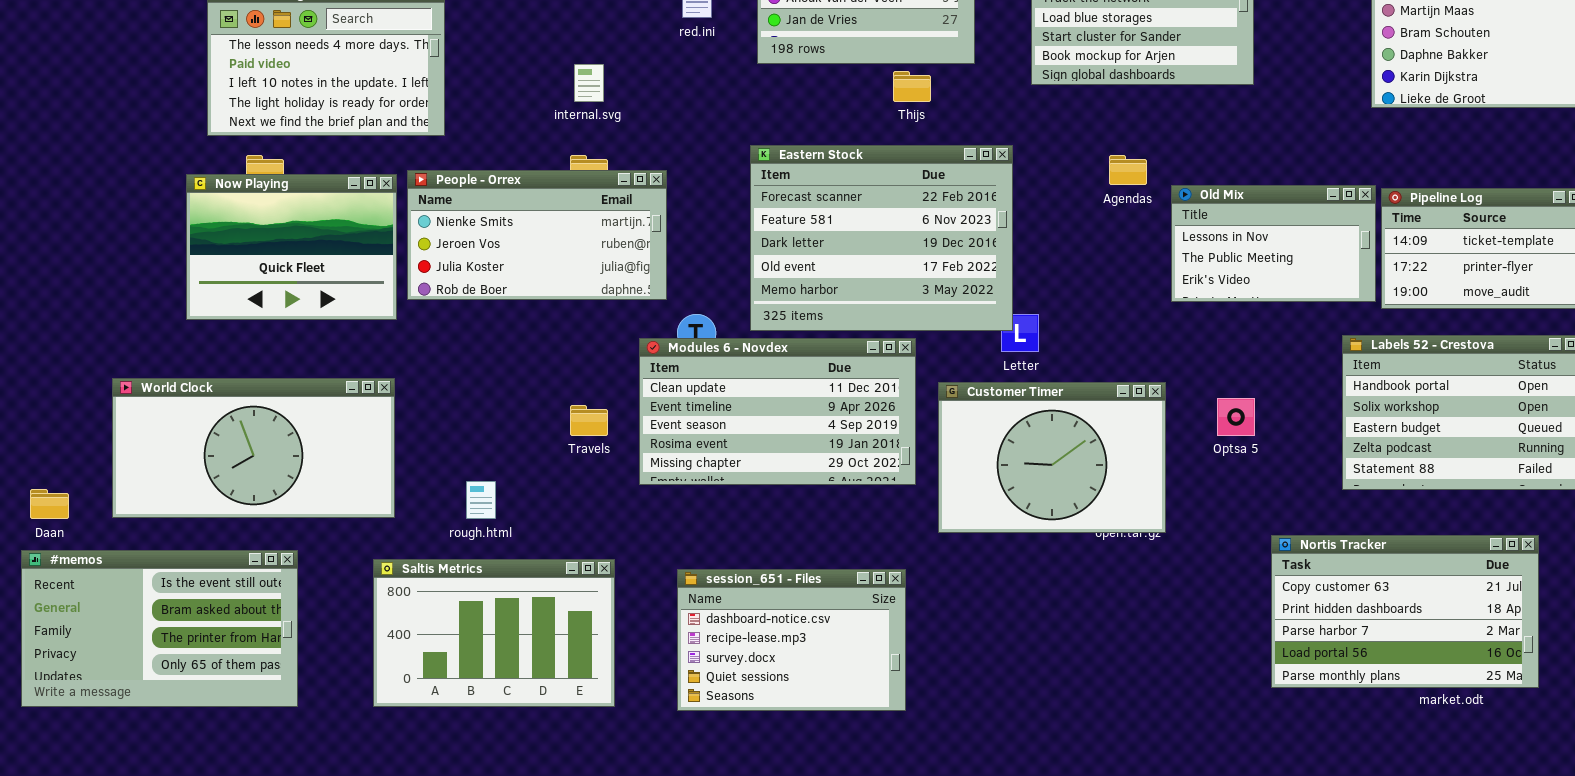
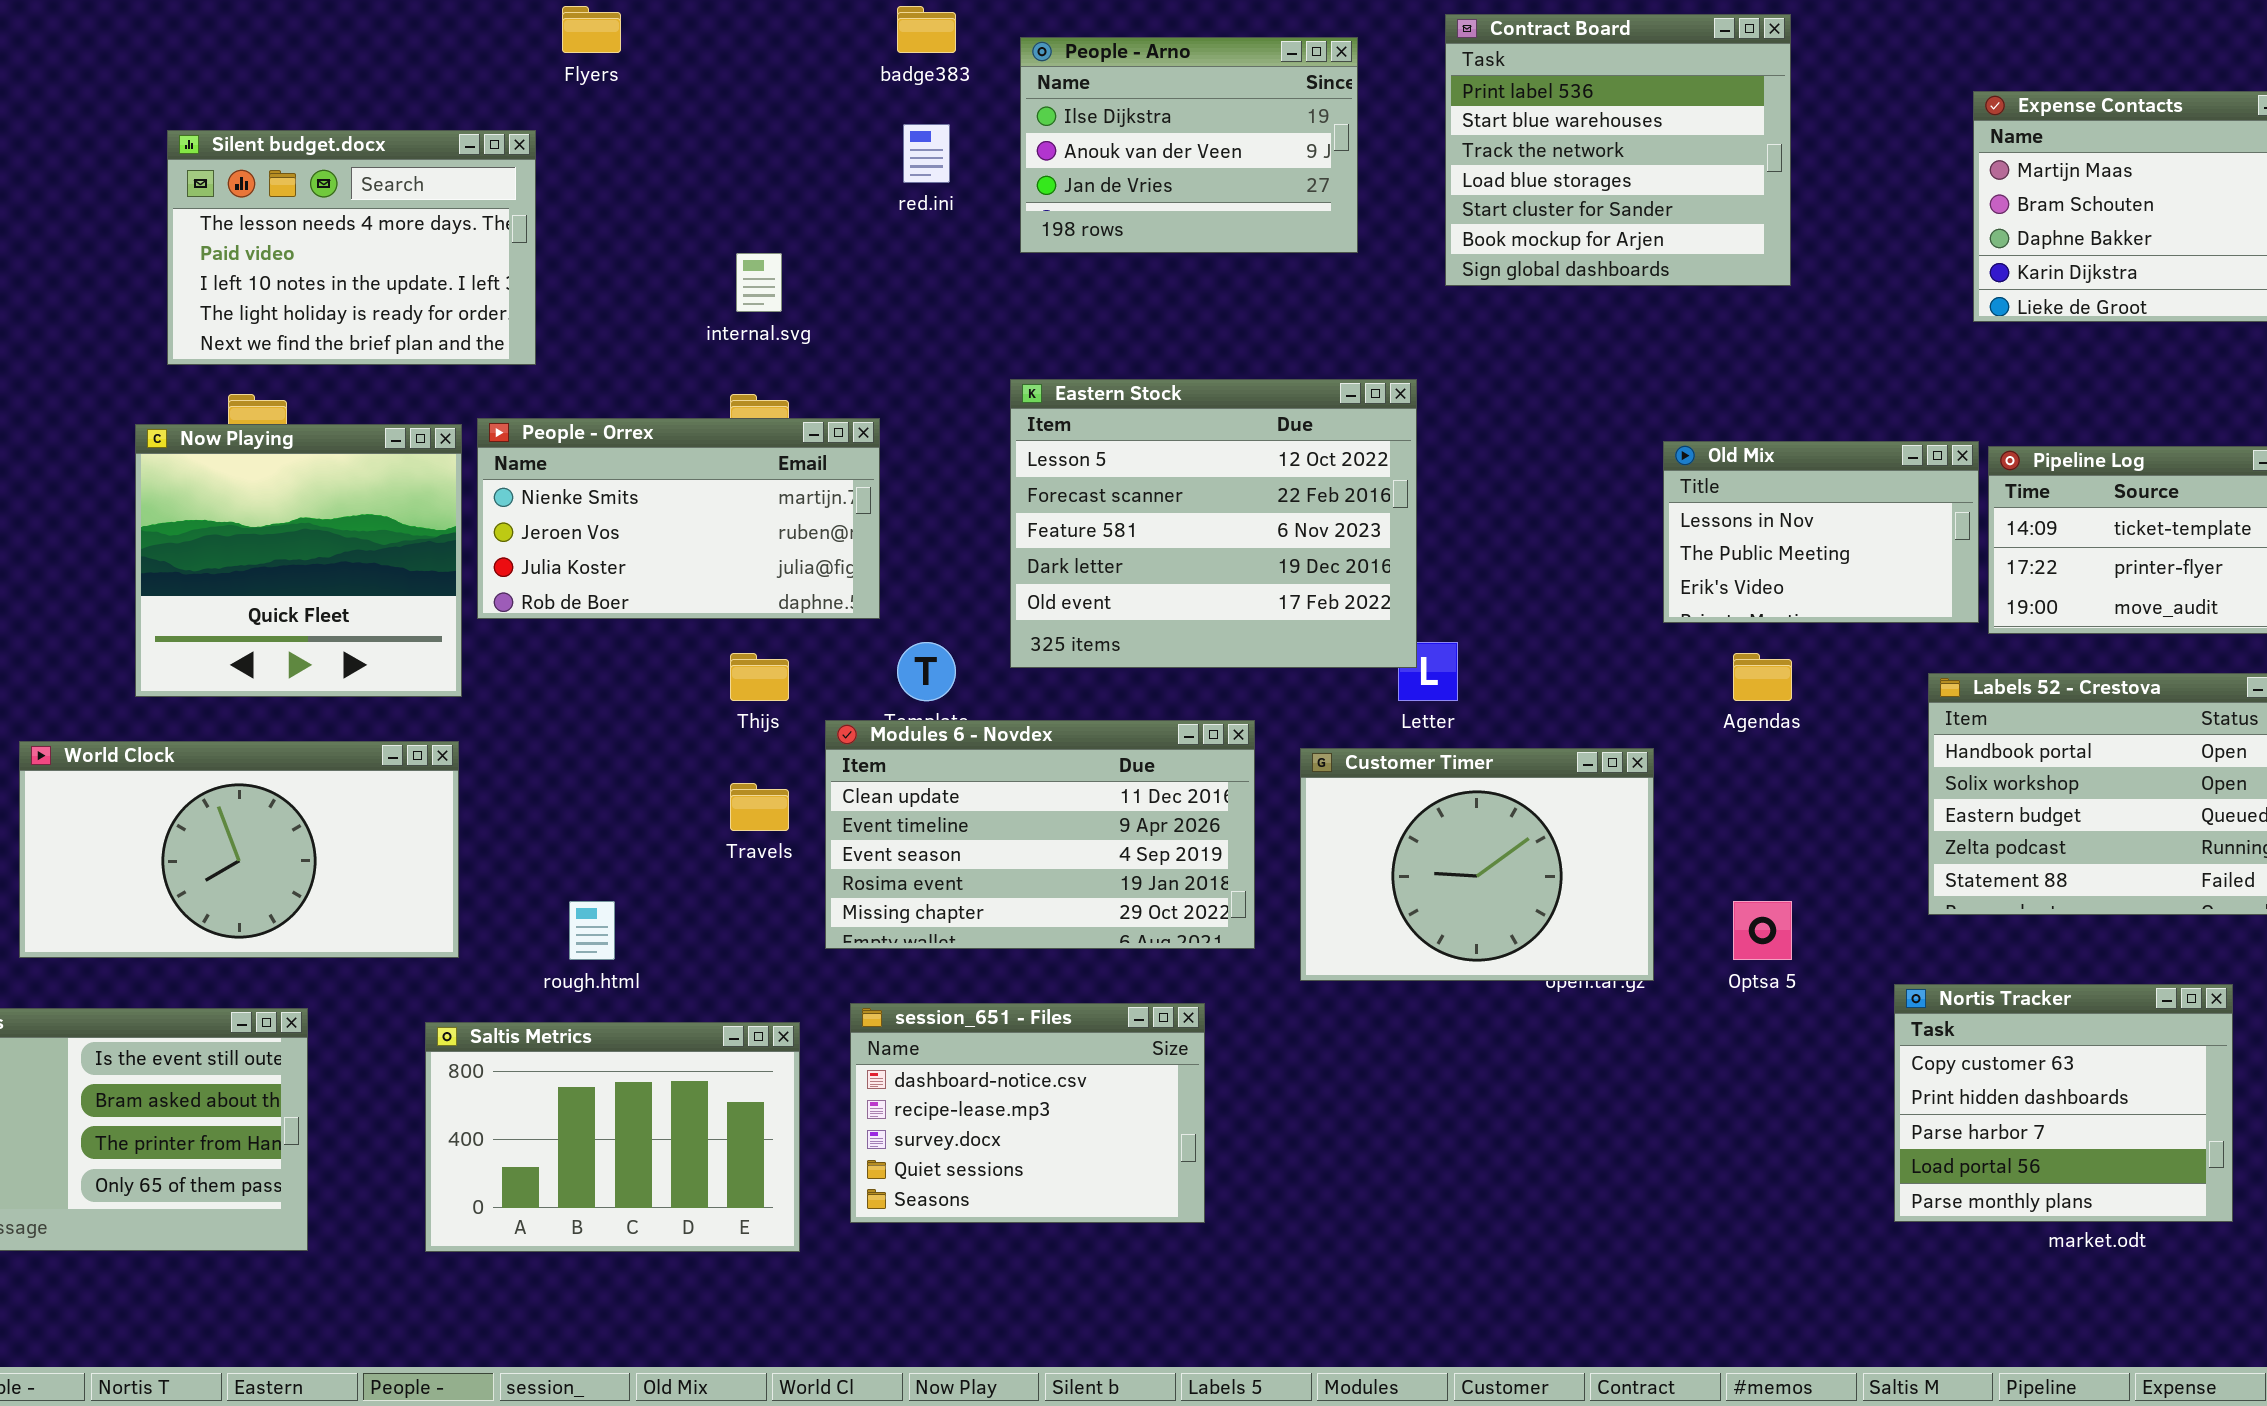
Thijs: [893,71,931,102] -> [730,653,789,701], moved
Eastern Stock: [750,145,1013,331] -> [1010,379,1417,668], scrolled up 1 row
Agendas: [1109,155,1147,185] -> [1733,653,1792,701], moved
Now Playing: [186,174,397,320] -> [135,424,462,697], resized
Modules 6 - Novdex: [639,338,916,485] -> [825,720,1255,949], moved
Optsa 5: [1217,398,1255,436] -> [1733,901,1792,960], moved
Nortis Tracker: [1271,535,1539,688] -> [1894,984,2233,1222], resized
session_651 - Files: [677,569,906,711] -> [850,1003,1205,1223], moved

